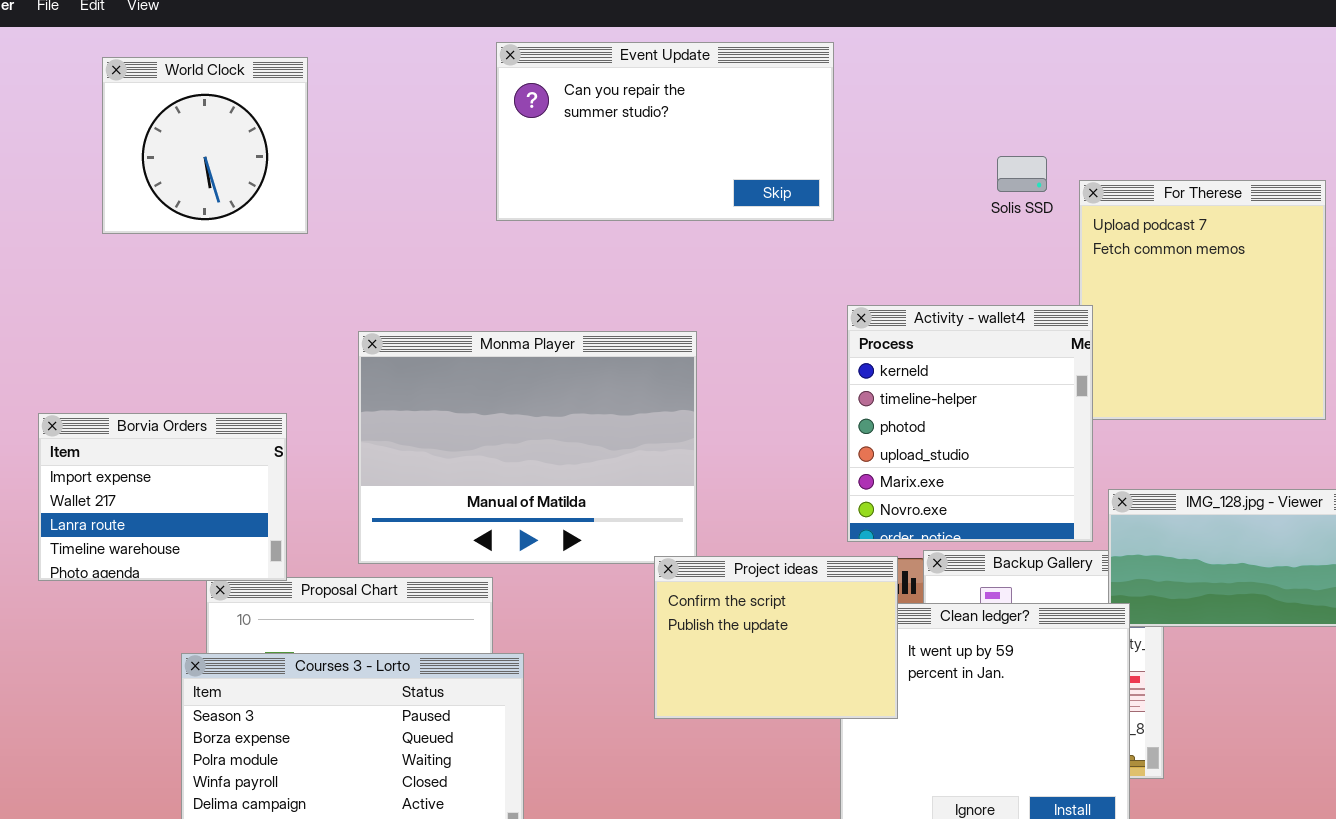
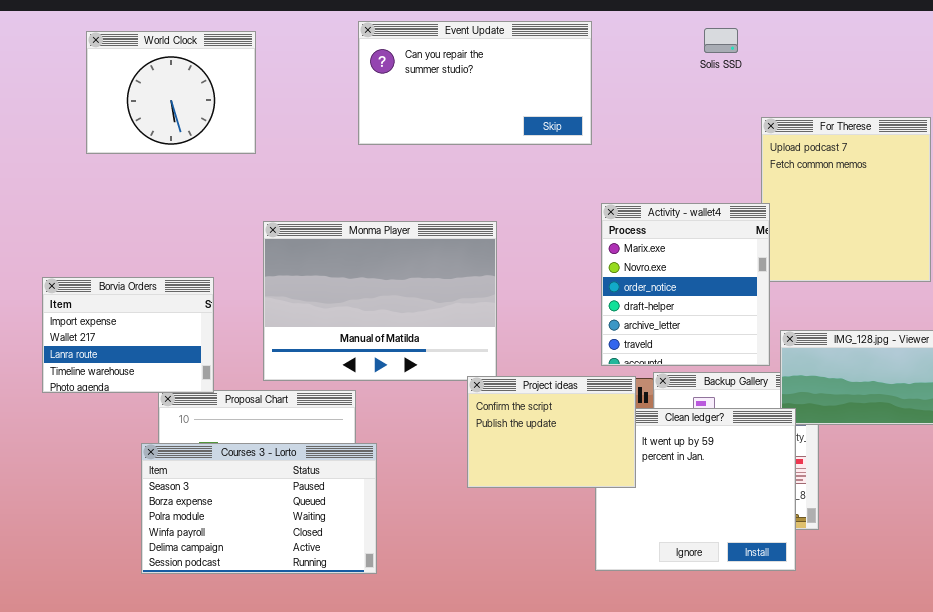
World Clock: [102,57,308,234] -> [86,31,256,154], resized
Solis SSD: [997,156,1047,192] -> [704,28,738,53], moved
Activity - wallet4: [847,305,1093,542] -> [601,203,770,366], scrolled down 4 rows

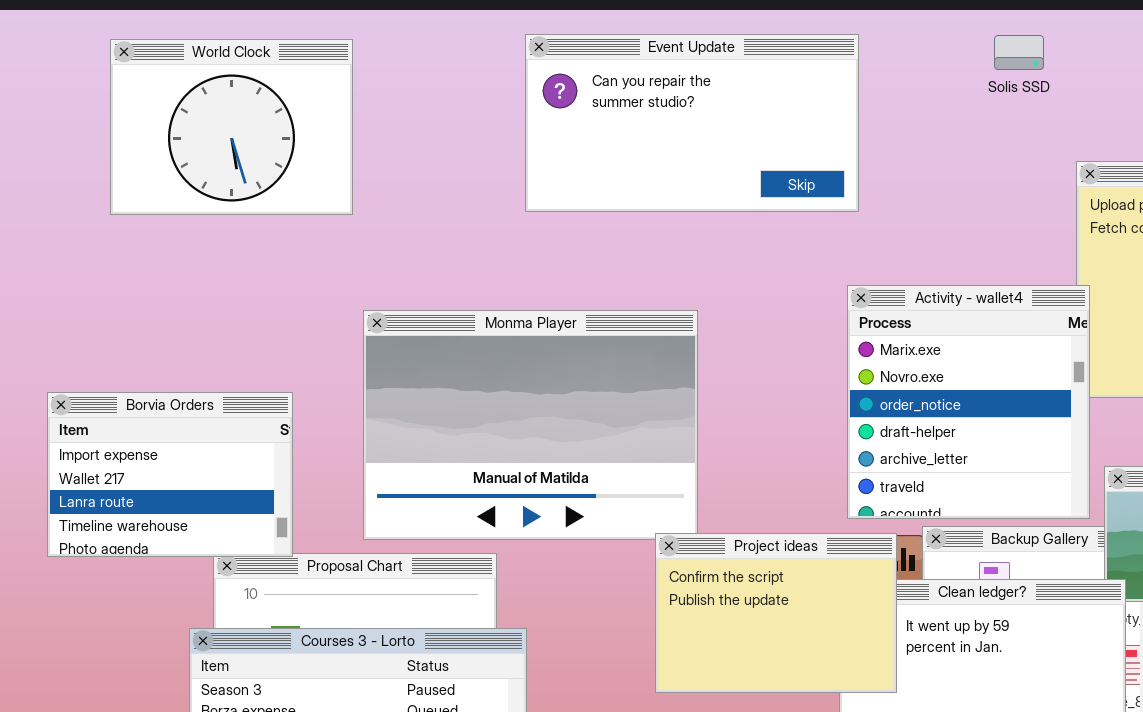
Event Update: [358,21,592,145] -> [525,34,859,212], moved

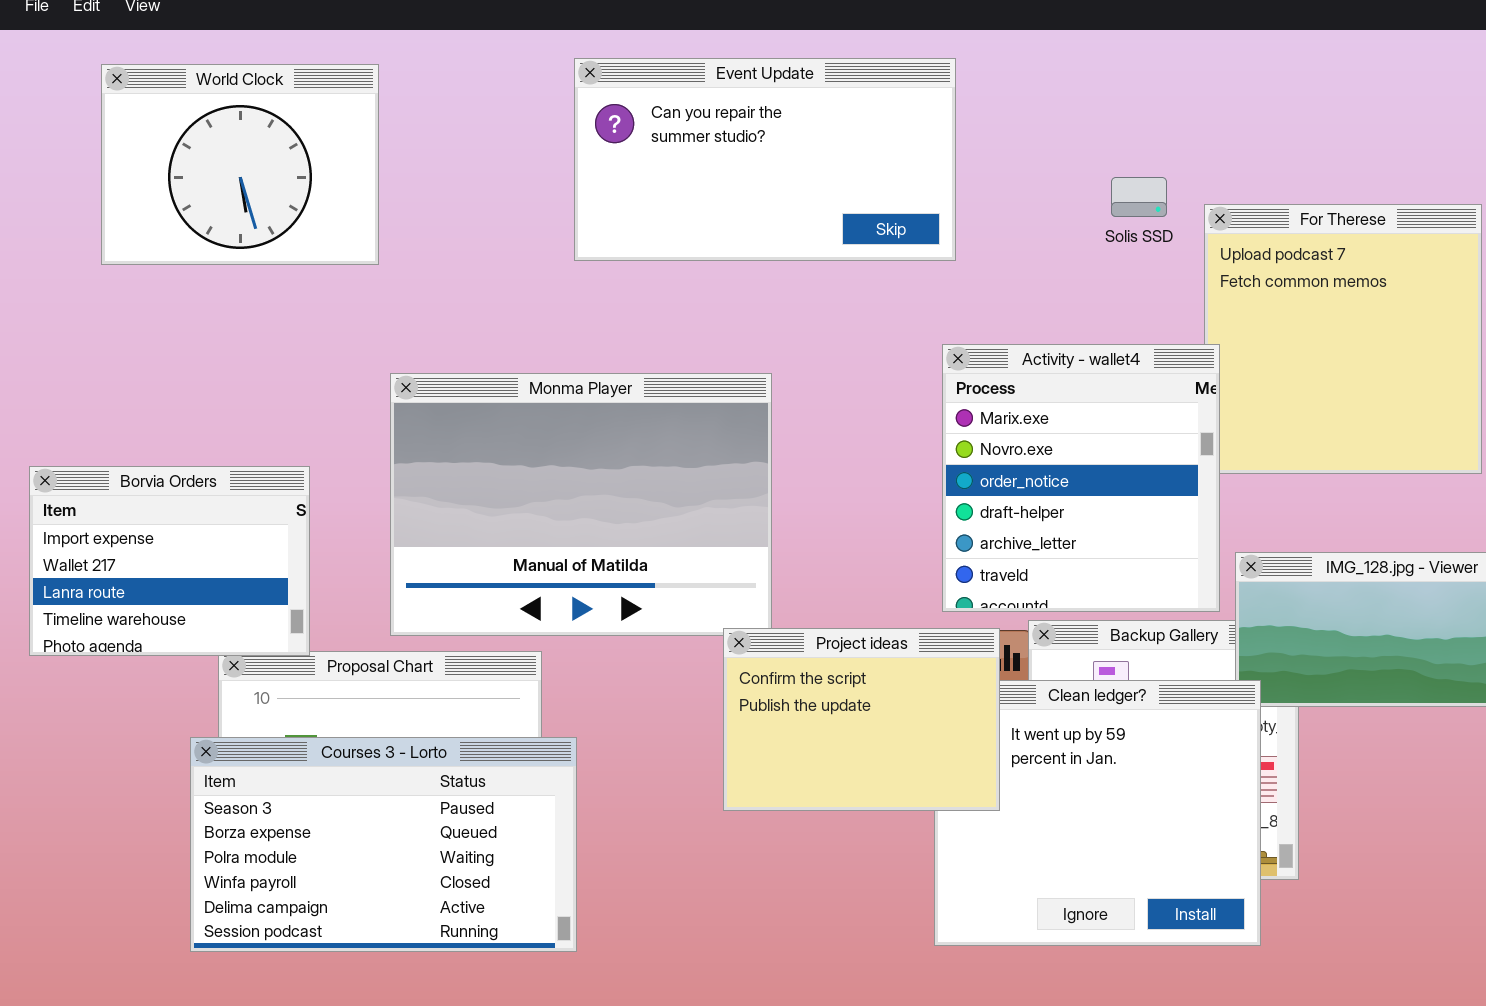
Solis SSD: [994,35,1044,70] -> [1111,177,1167,217], moved

